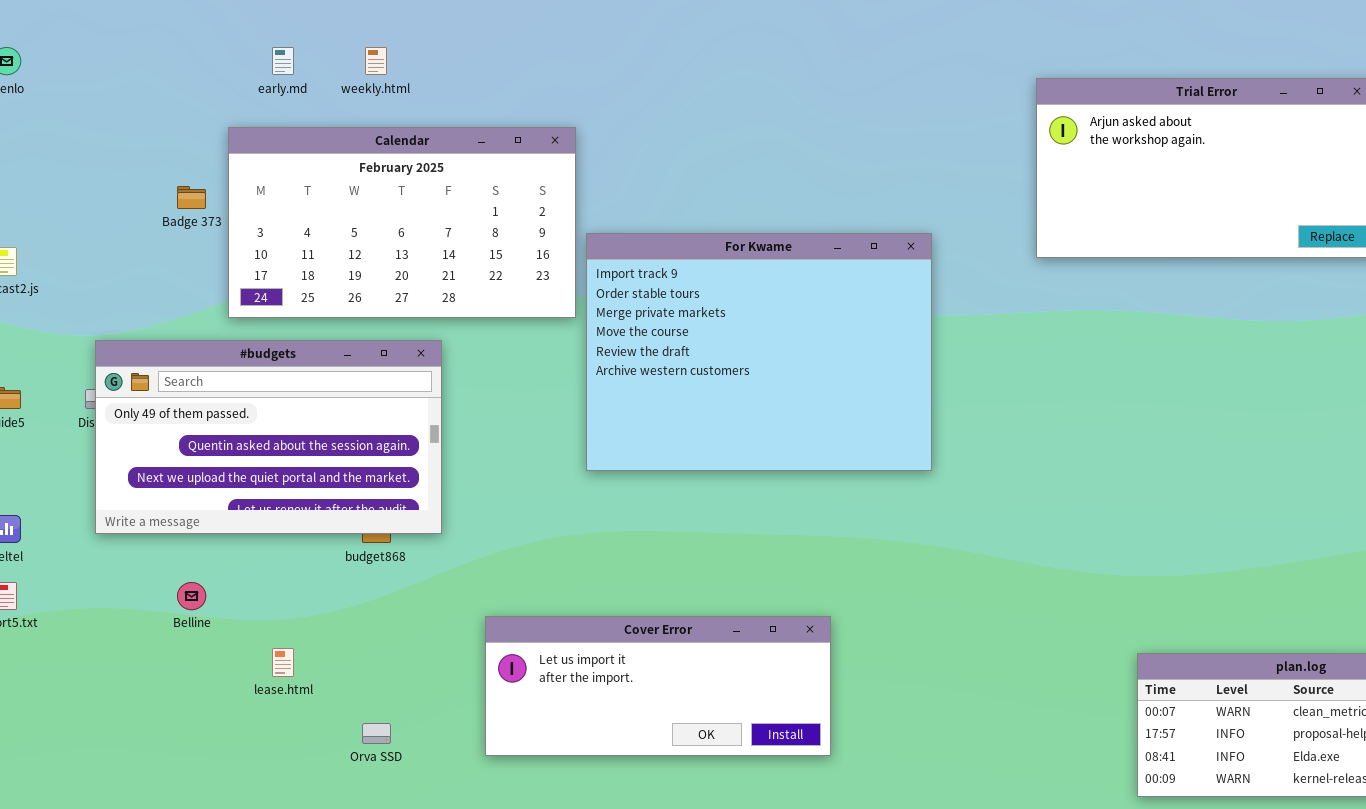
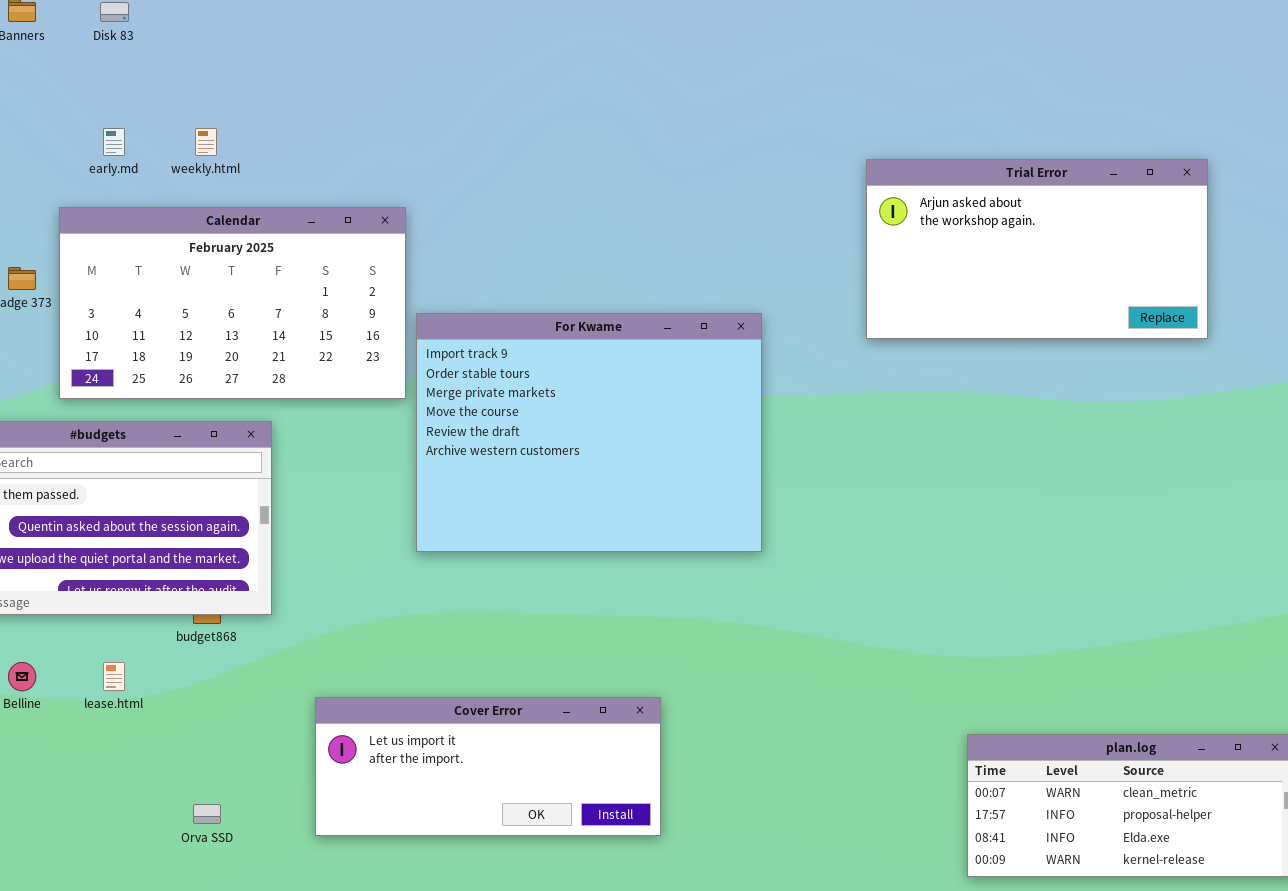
lease.html: [272,648,294,677] -> [103,662,125,691], moved

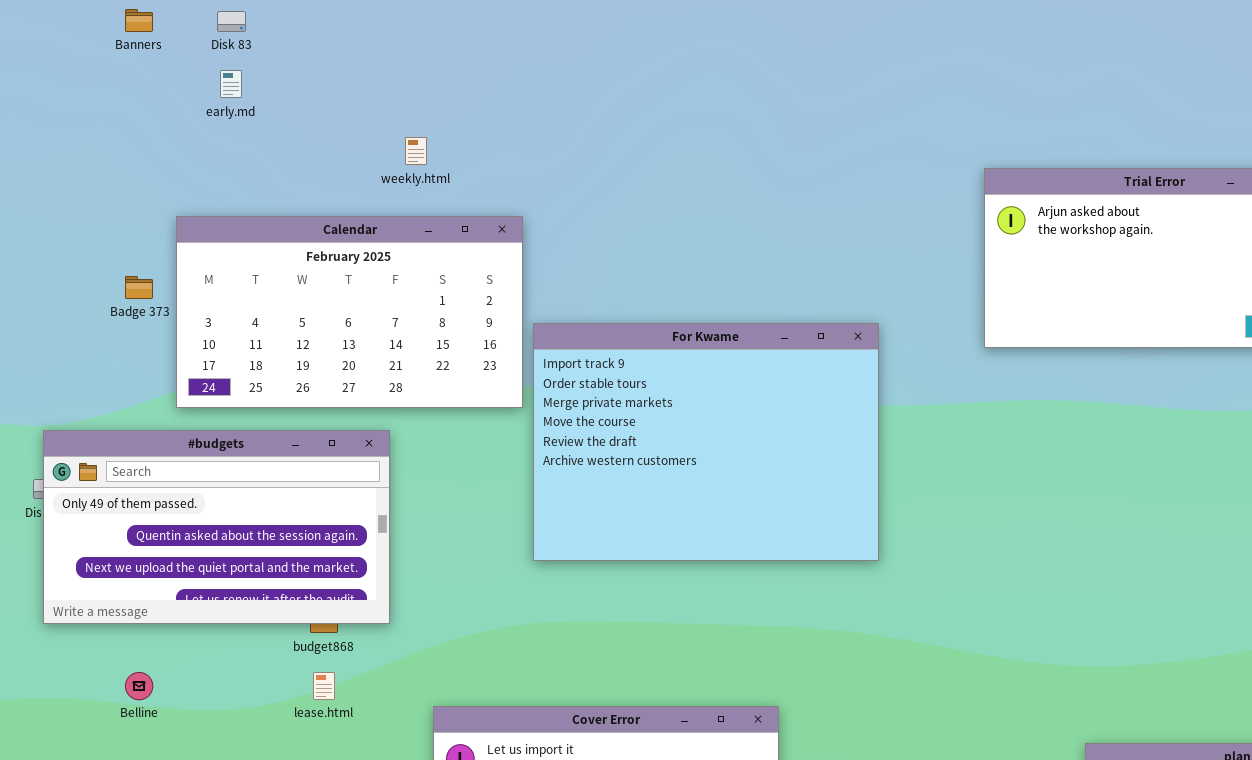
early.md: [103,128,125,156] -> [220,70,242,98], moved
weekly.html: [195,128,217,156] -> [405,137,427,165], moved
lease.html: [103,662,125,691] -> [313,672,335,700], moved

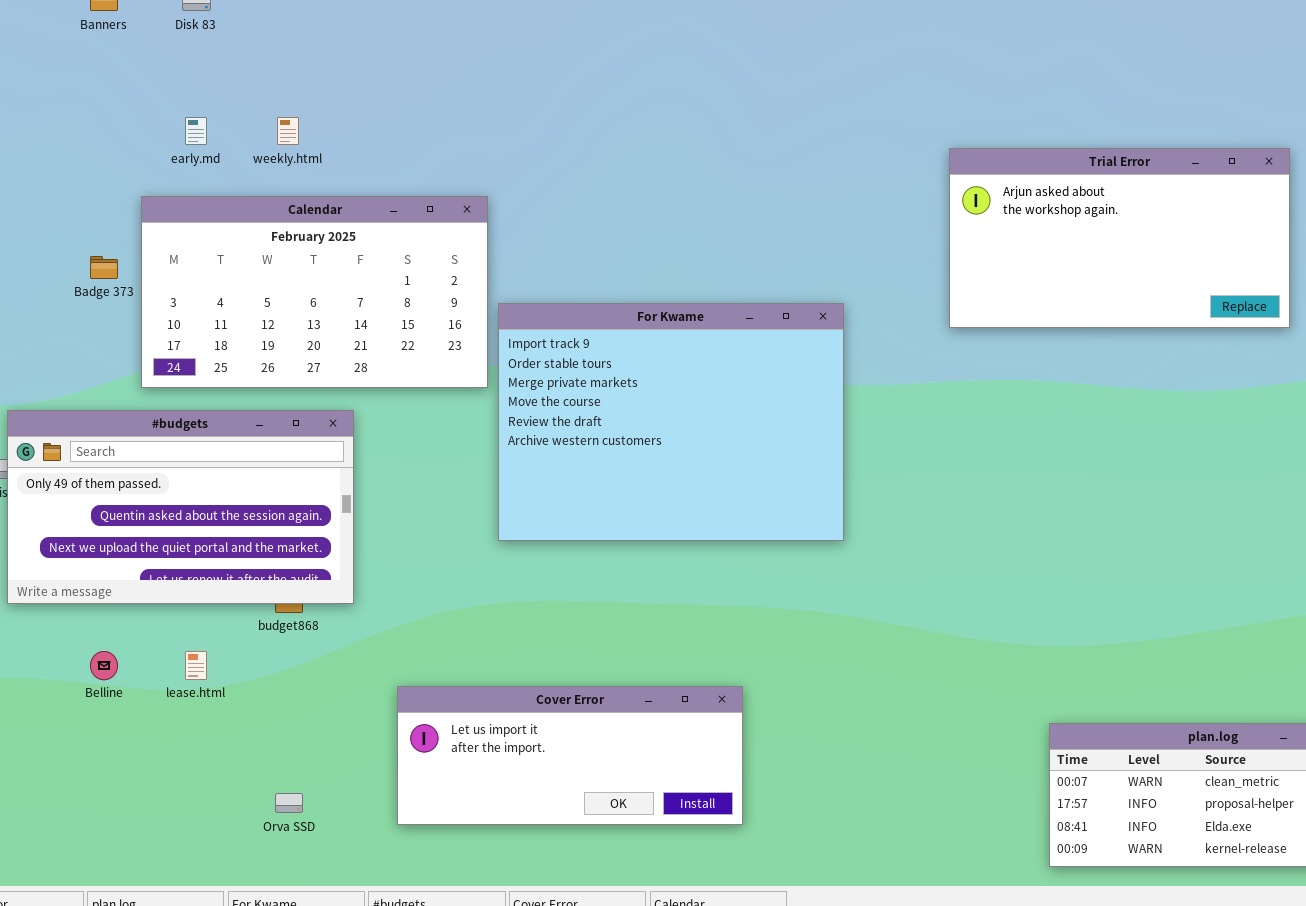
early.md: [220,70,242,98] -> [185,117,207,145], moved
weekly.html: [405,137,427,165] -> [277,117,299,145], moved
lease.html: [313,672,335,700] -> [185,651,207,680], moved

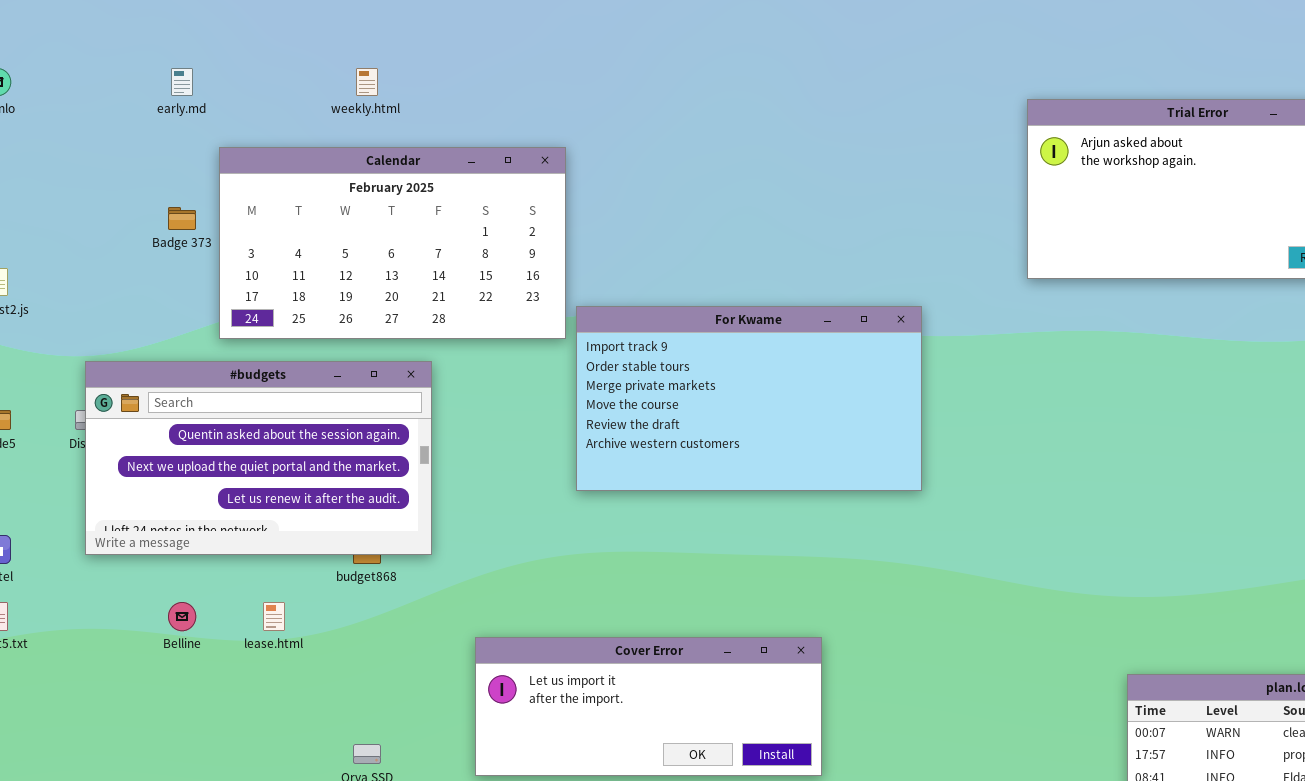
early.md: [185,117,207,145] -> [171,68,193,96], moved
For Kwame: [498,303,844,541] -> [576,306,922,491], resized
#budgets: [7,410,354,604] -> [85,361,432,555], scrolled down 1 row

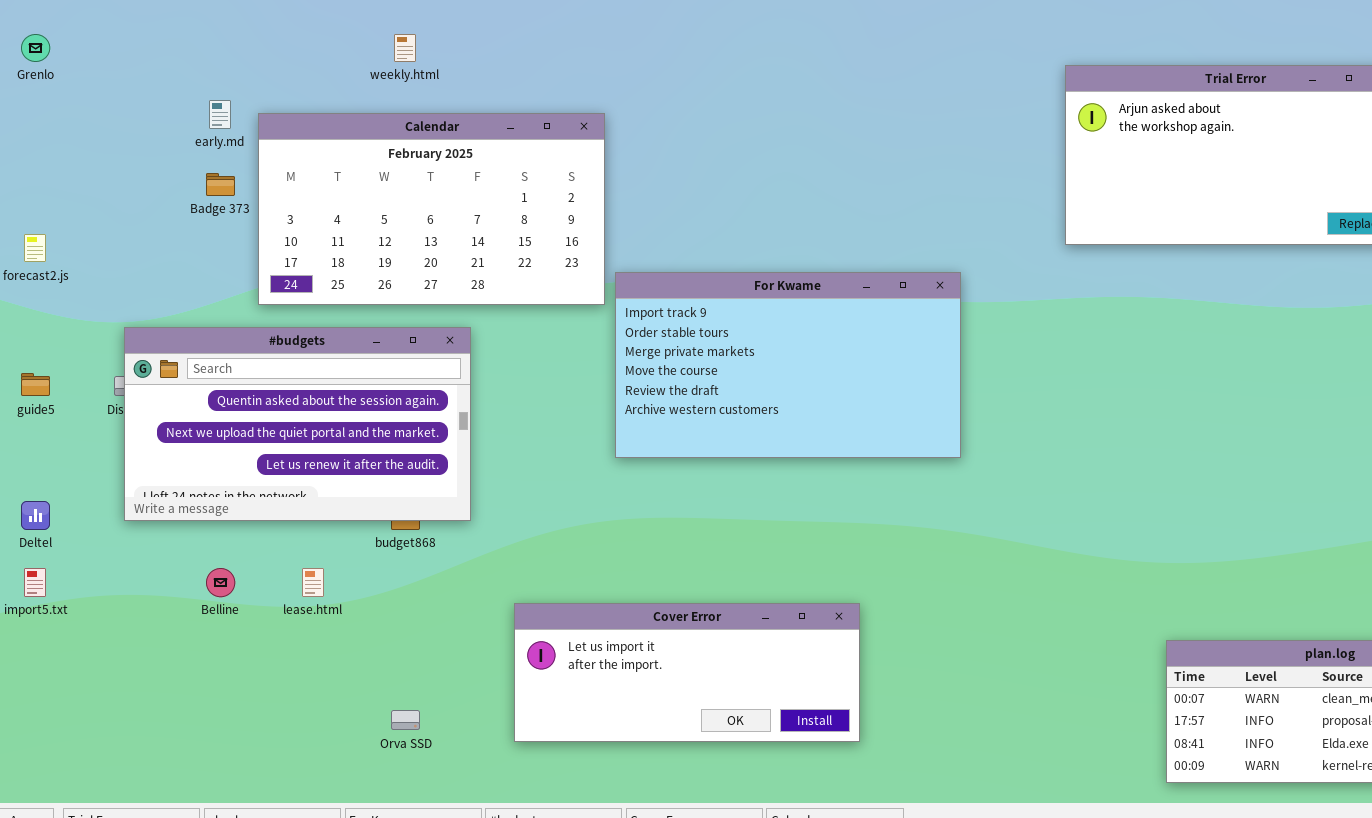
early.md: [171,68,193,96] -> [209,100,231,129], moved

